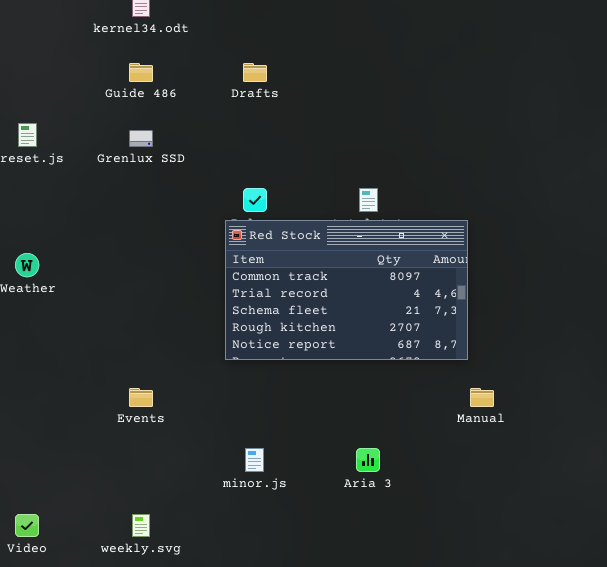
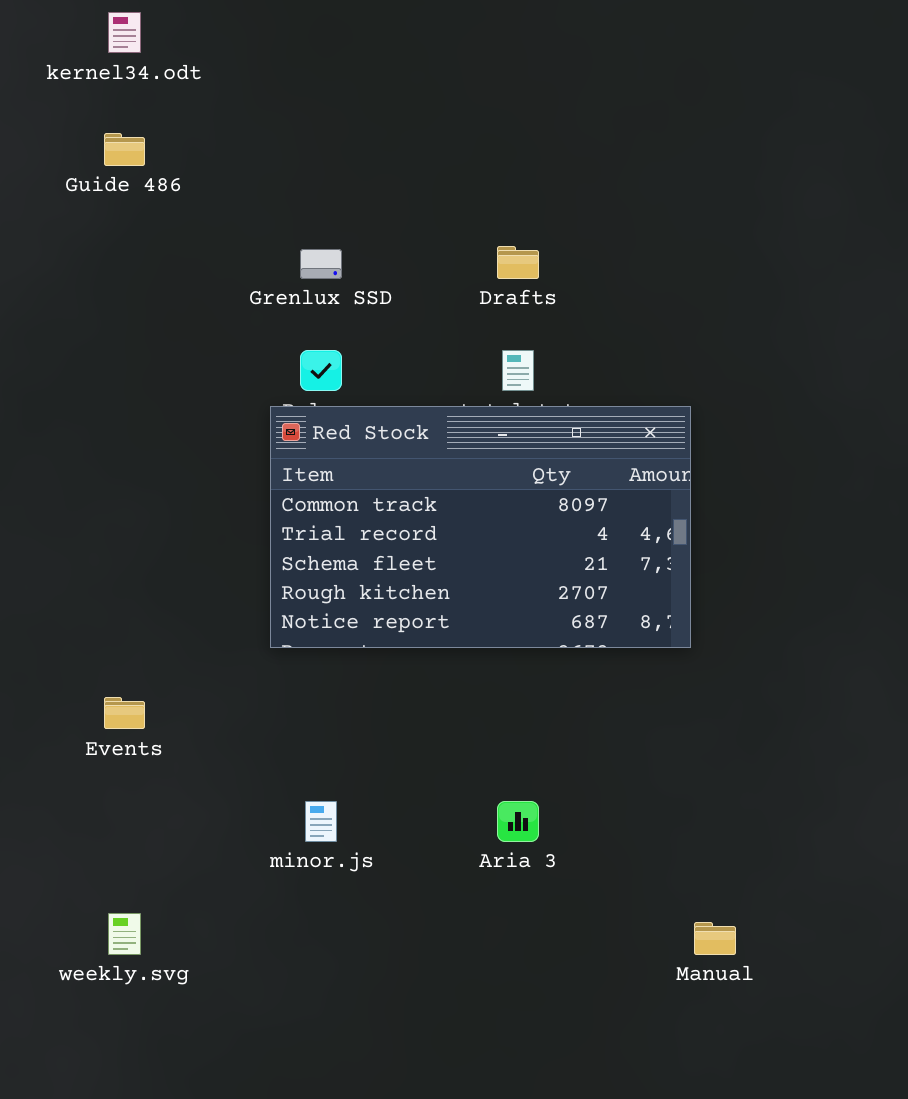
Drafts: [243,63,267,82] -> [497,246,539,279], moved
Grenlux SSD: [129,130,153,147] -> [300,249,342,279], moved
Manual: [470,388,494,407] -> [694,922,736,955], moved

